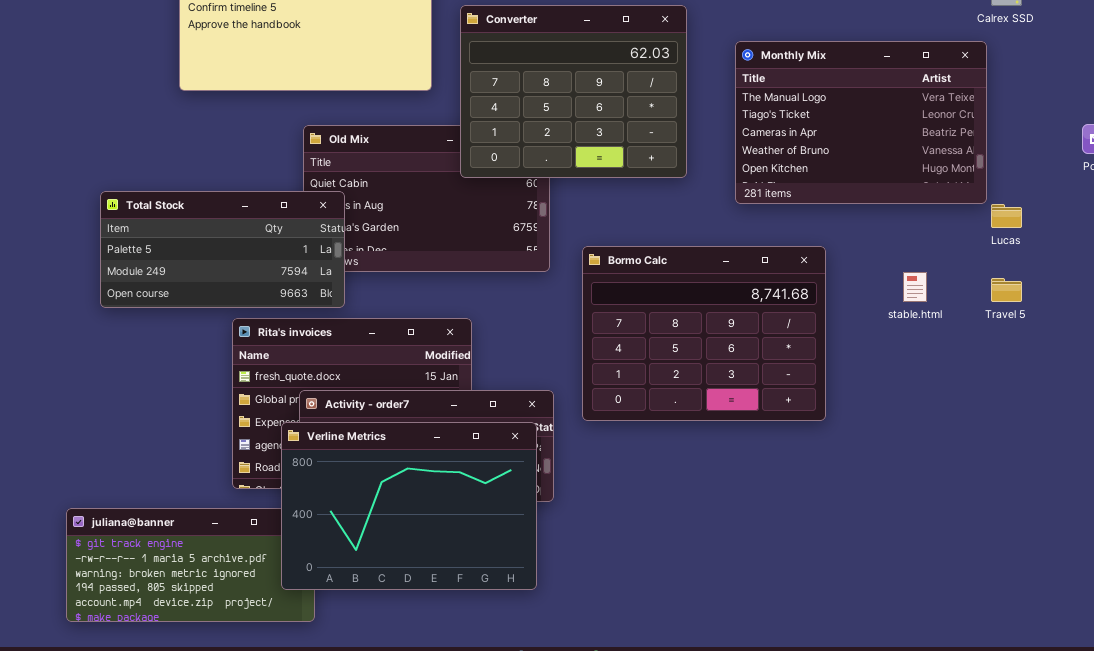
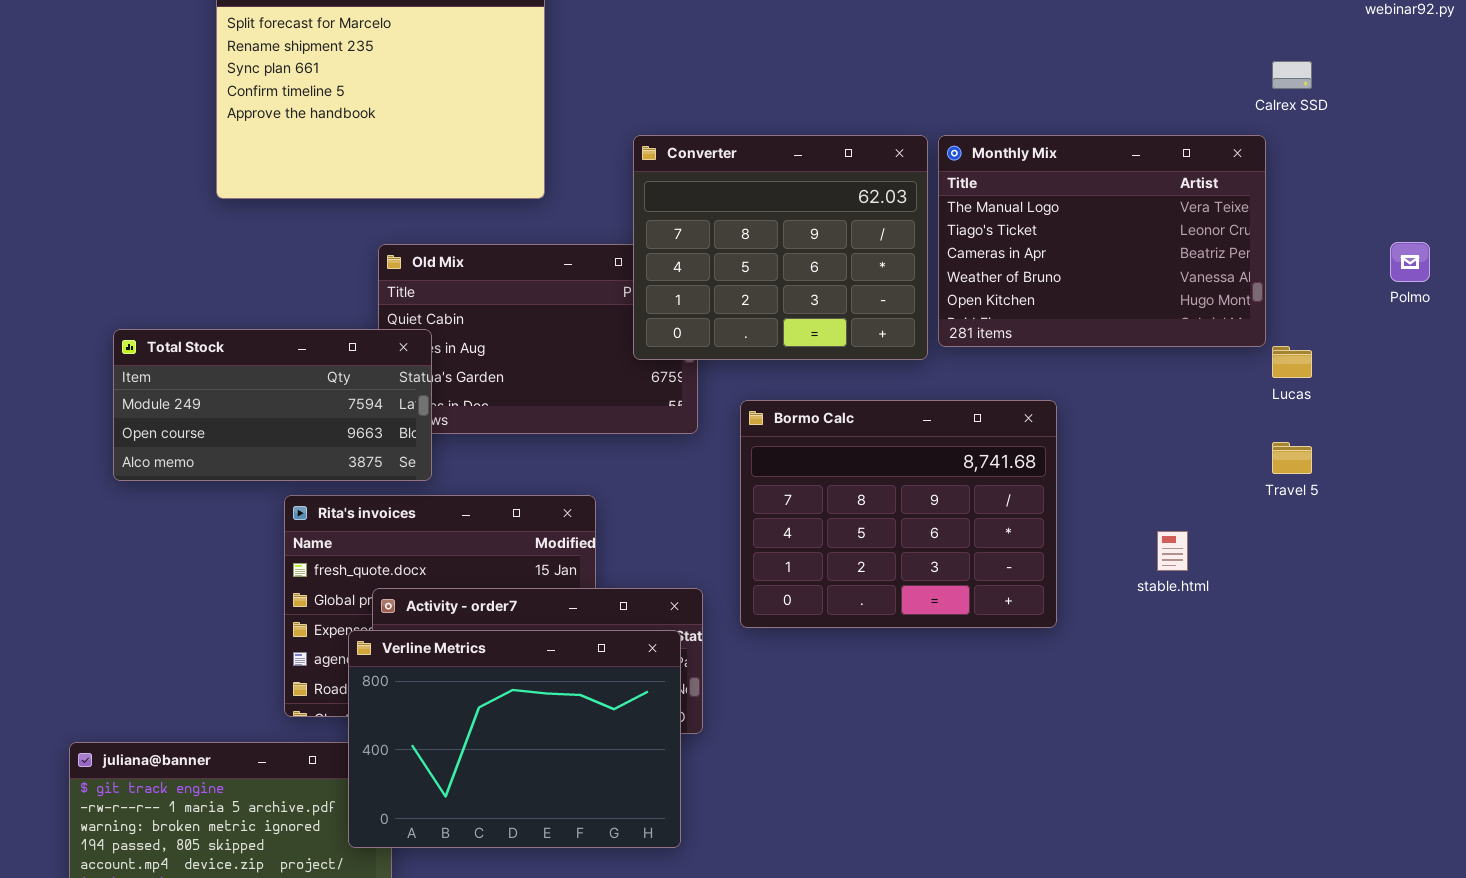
Converter: [460,5,687,178] -> [633,135,928,360], moved
Total Stock: [100,191,345,308] -> [113,329,432,481], scrolled down 1 row
stable.html: [903,272,927,302] -> [1157,531,1188,571], moved

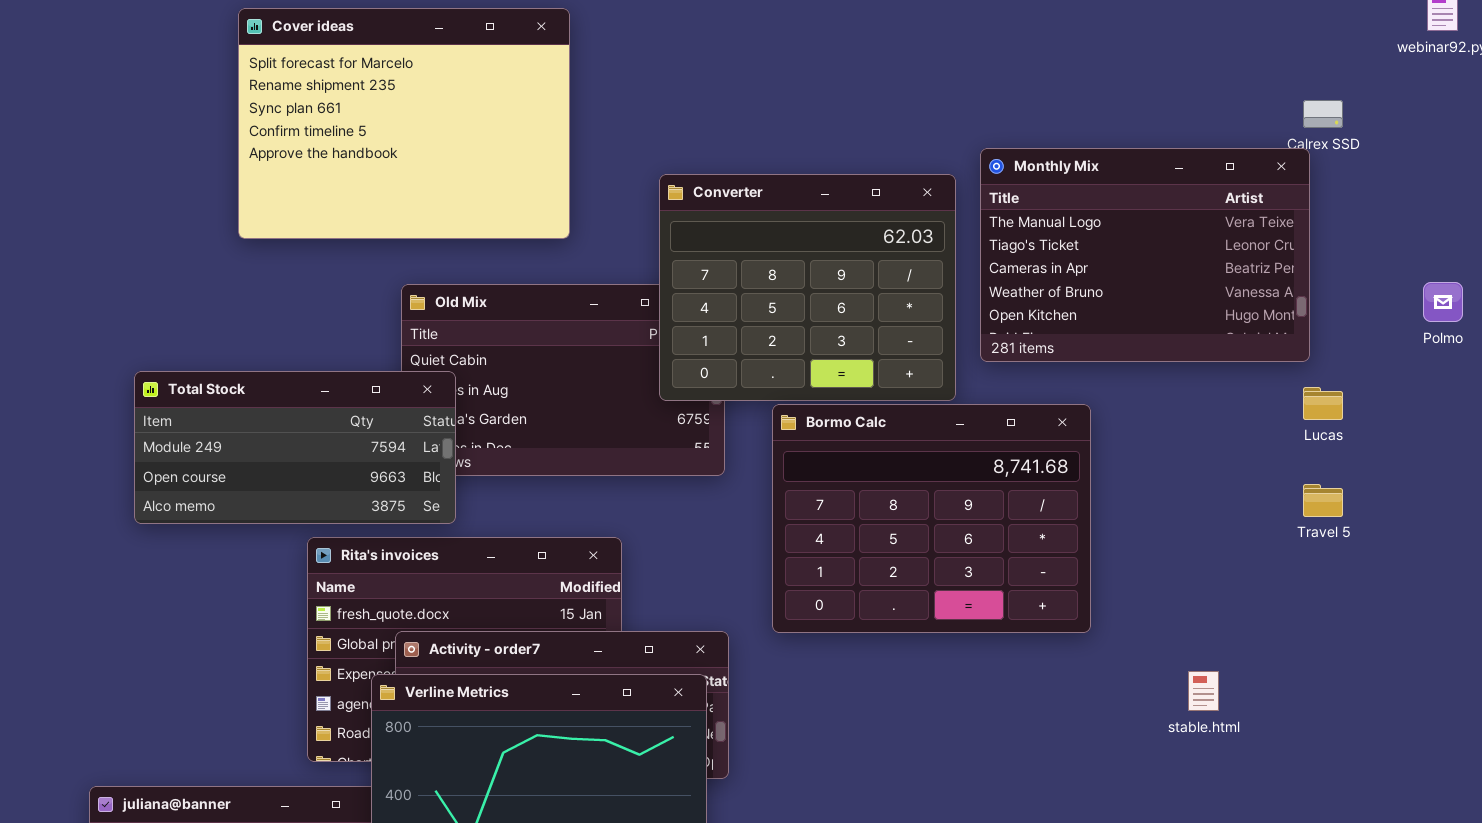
Monthly Mix: [938,135,1266,347] -> [980,148,1310,362], moved
Bormo Calc: [740,400,1057,628] -> [772,404,1091,633], moved
stable.html: [1157,531,1188,571] -> [1188,671,1219,711], moved

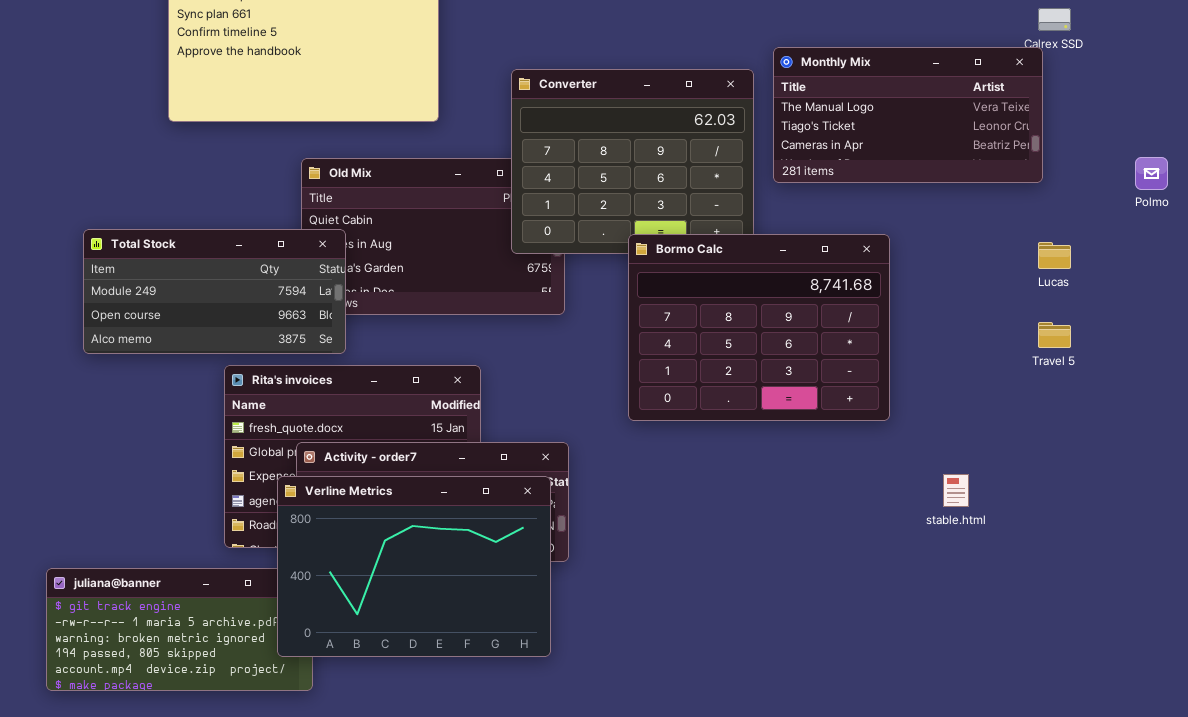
Monthly Mix: [980,148,1310,362] -> [773,47,1043,183], resized
Bormo Calc: [772,404,1091,633] -> [628,234,890,421], moved

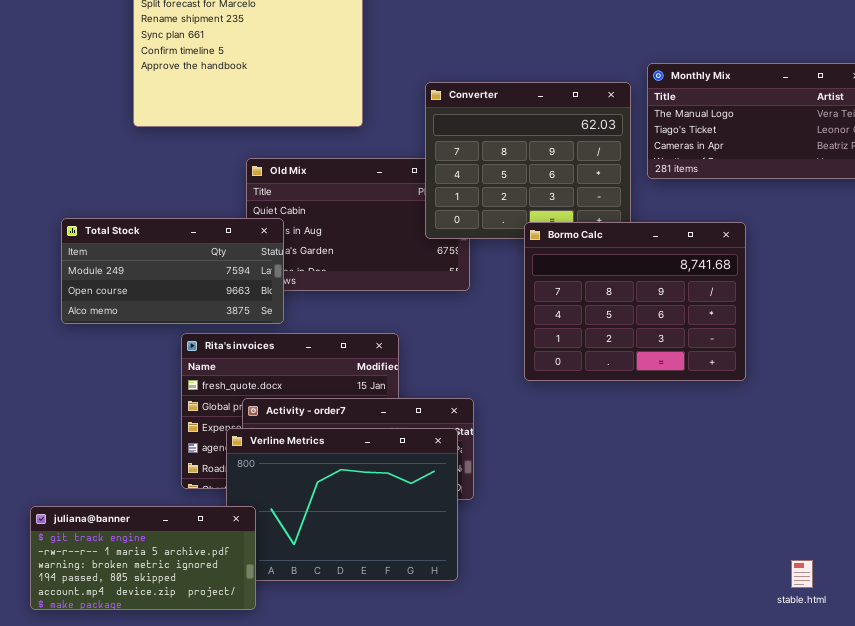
stable.html: [943,474,969,507] -> [791,560,813,588], moved
juliana@banner: [46,568,313,691] -> [30,506,256,610], raised

